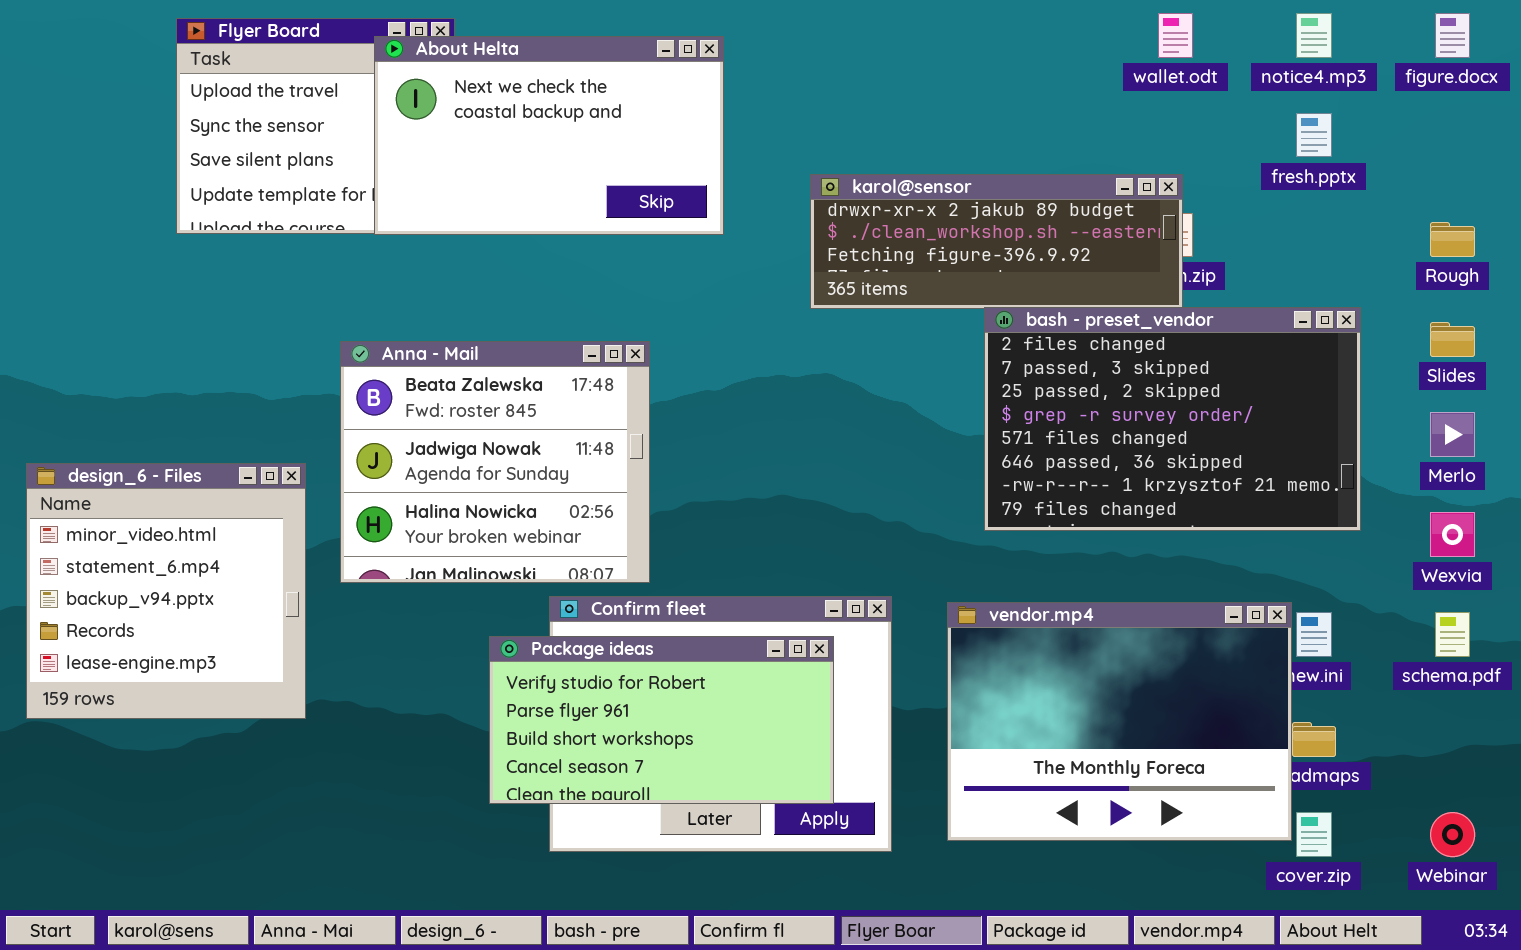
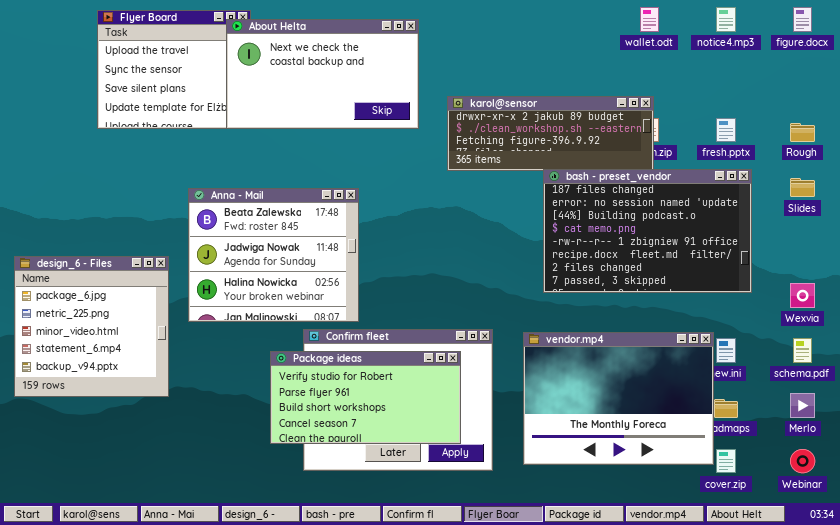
About Helta: [374,36,724,235] -> [226,19,419,129], moved
fresh.pptx: [1296,113,1332,157] -> [716,118,736,142], moved
bash - preset_vendor: [984,307,1361,531] -> [543,169,752,293], scrolled up 6 rows
Merlo: [1430,412,1475,457] -> [790,393,815,418], moved
design_6 - Files: [26,463,306,719] -> [14,256,169,397], scrolled up 2 rows

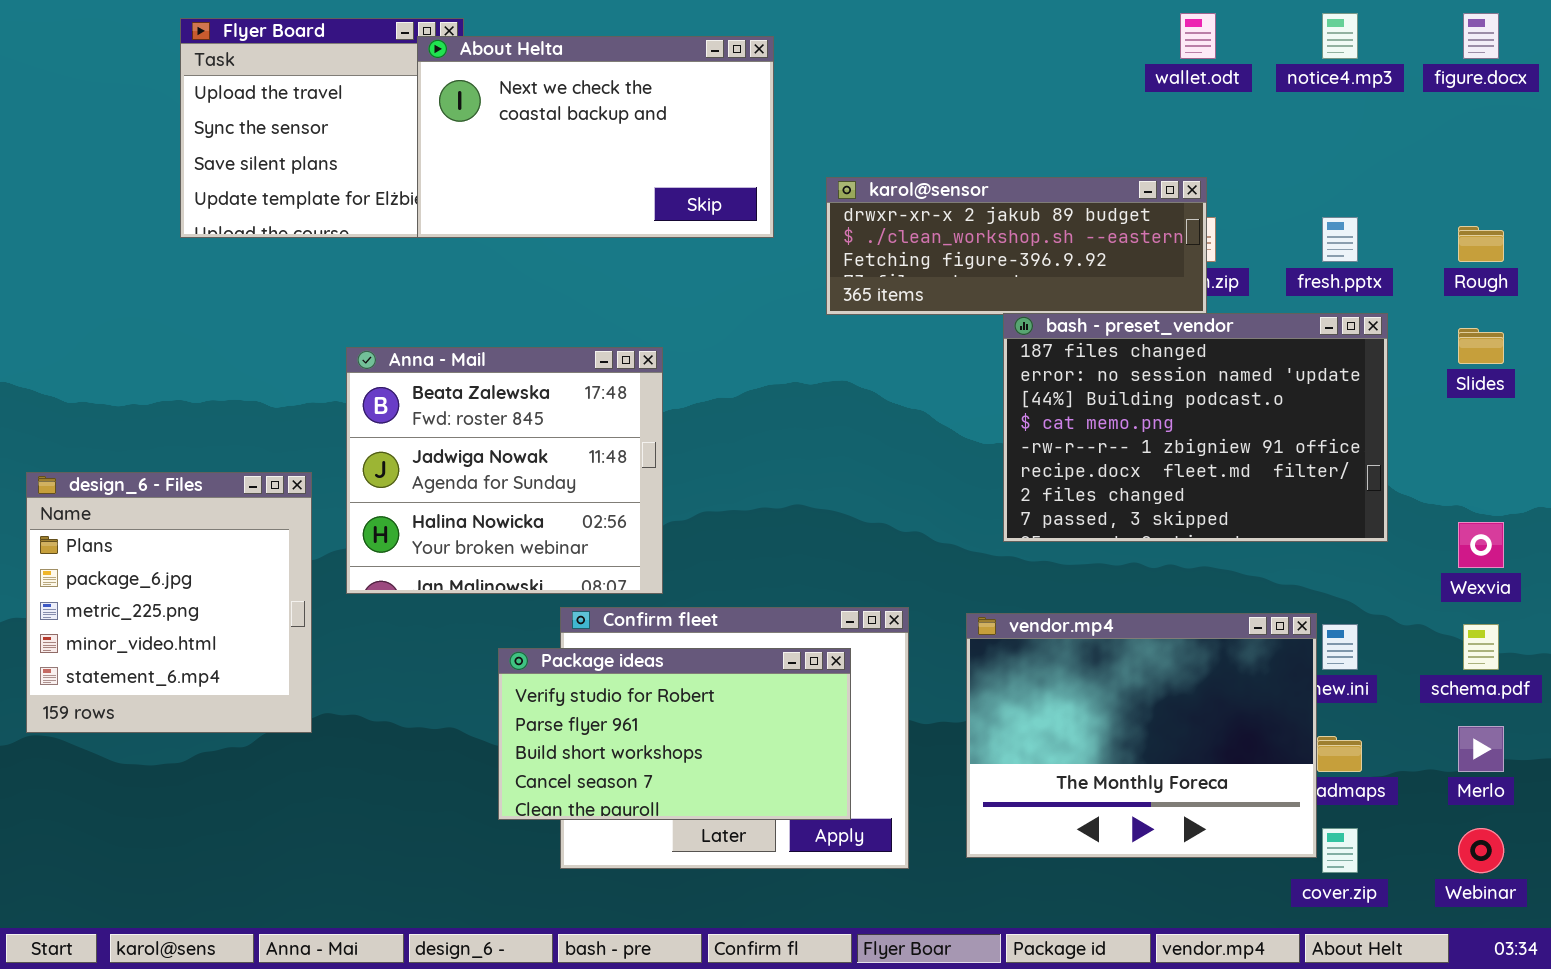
design_6 - Files: [14,256,169,397] -> [26,472,312,733], scrolled up 1 row

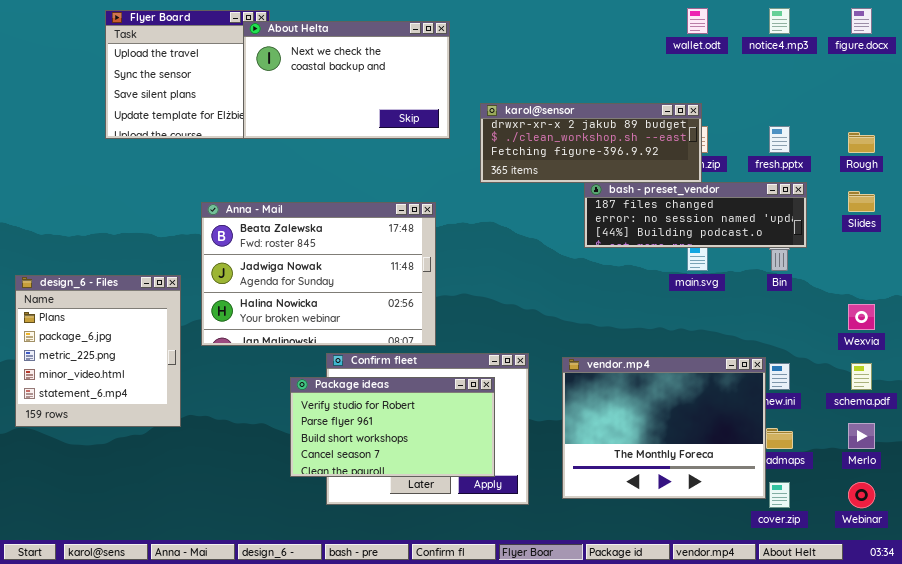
bash - preset_vendor: [1003,313,1388,542] -> [584,182,807,248], resized
Anna - Mail: [346,347,663,594] -> [201,202,436,346], resized

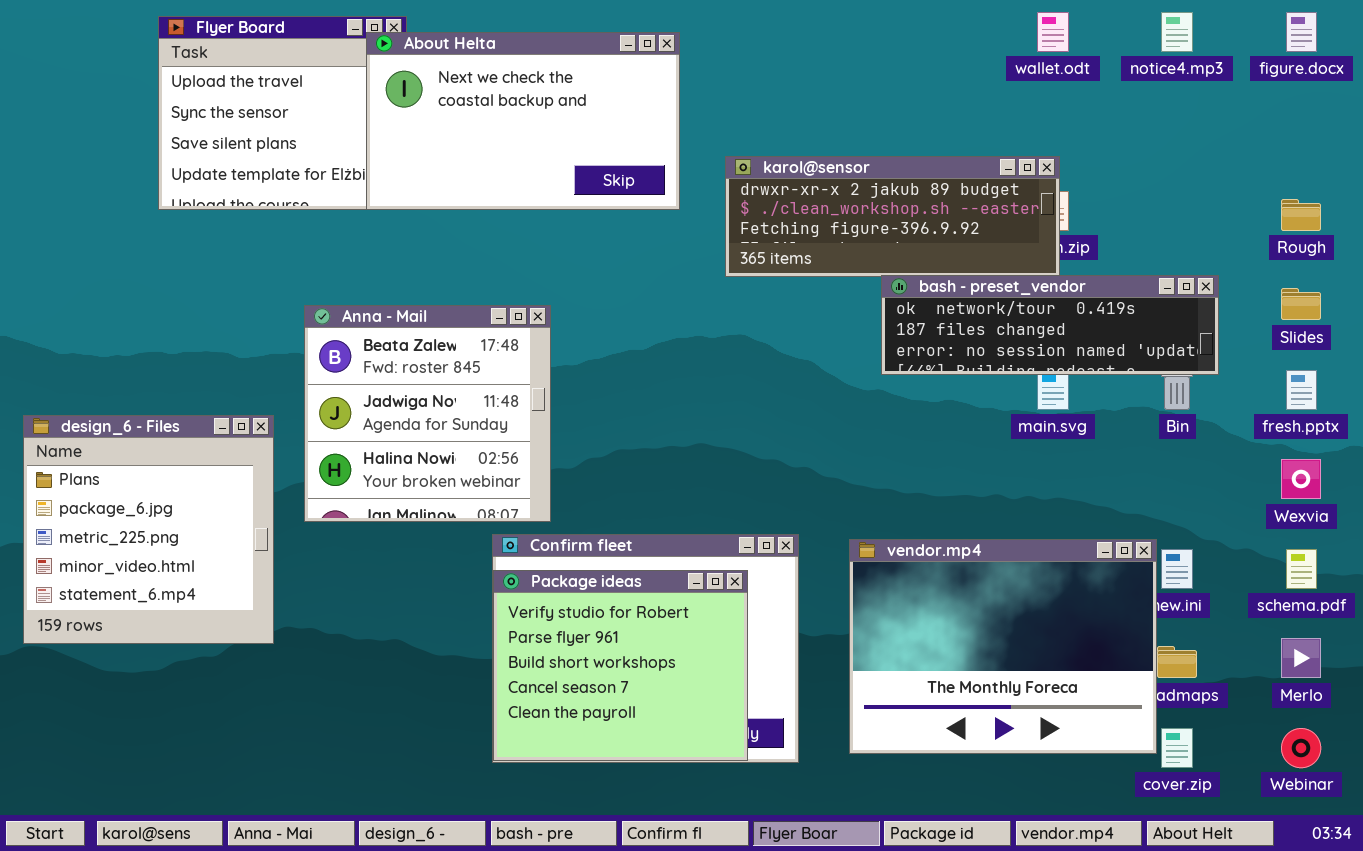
fresh.pptx: [769,126,790,153] -> [1286,370,1317,410], moved
bash - preset_vendor: [584,182,807,248] -> [881,275,1219,375], scrolled up 1 row
Anna - Mail: [201,202,436,346] -> [304,305,551,522], resized
Package ideas: [290,377,495,477] -> [493,570,748,761], resized

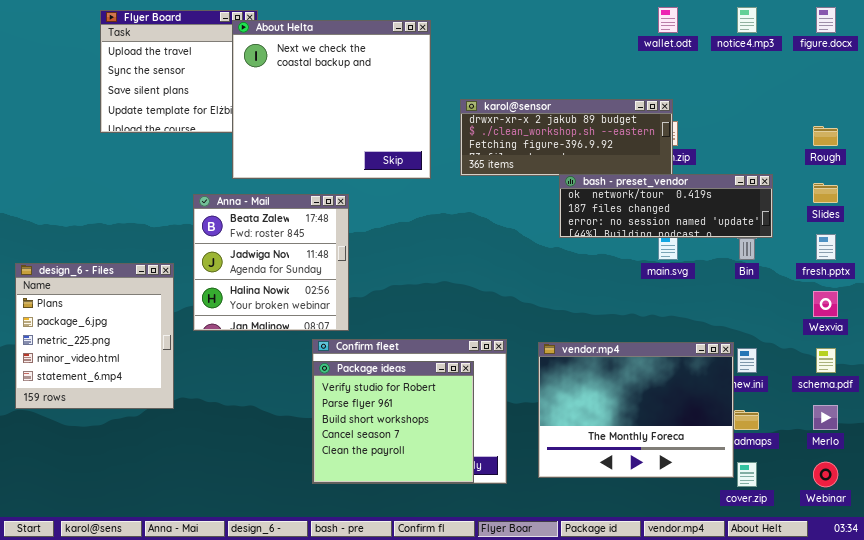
About Helta: [366,32,680,210] -> [232,20,431,179], resized

